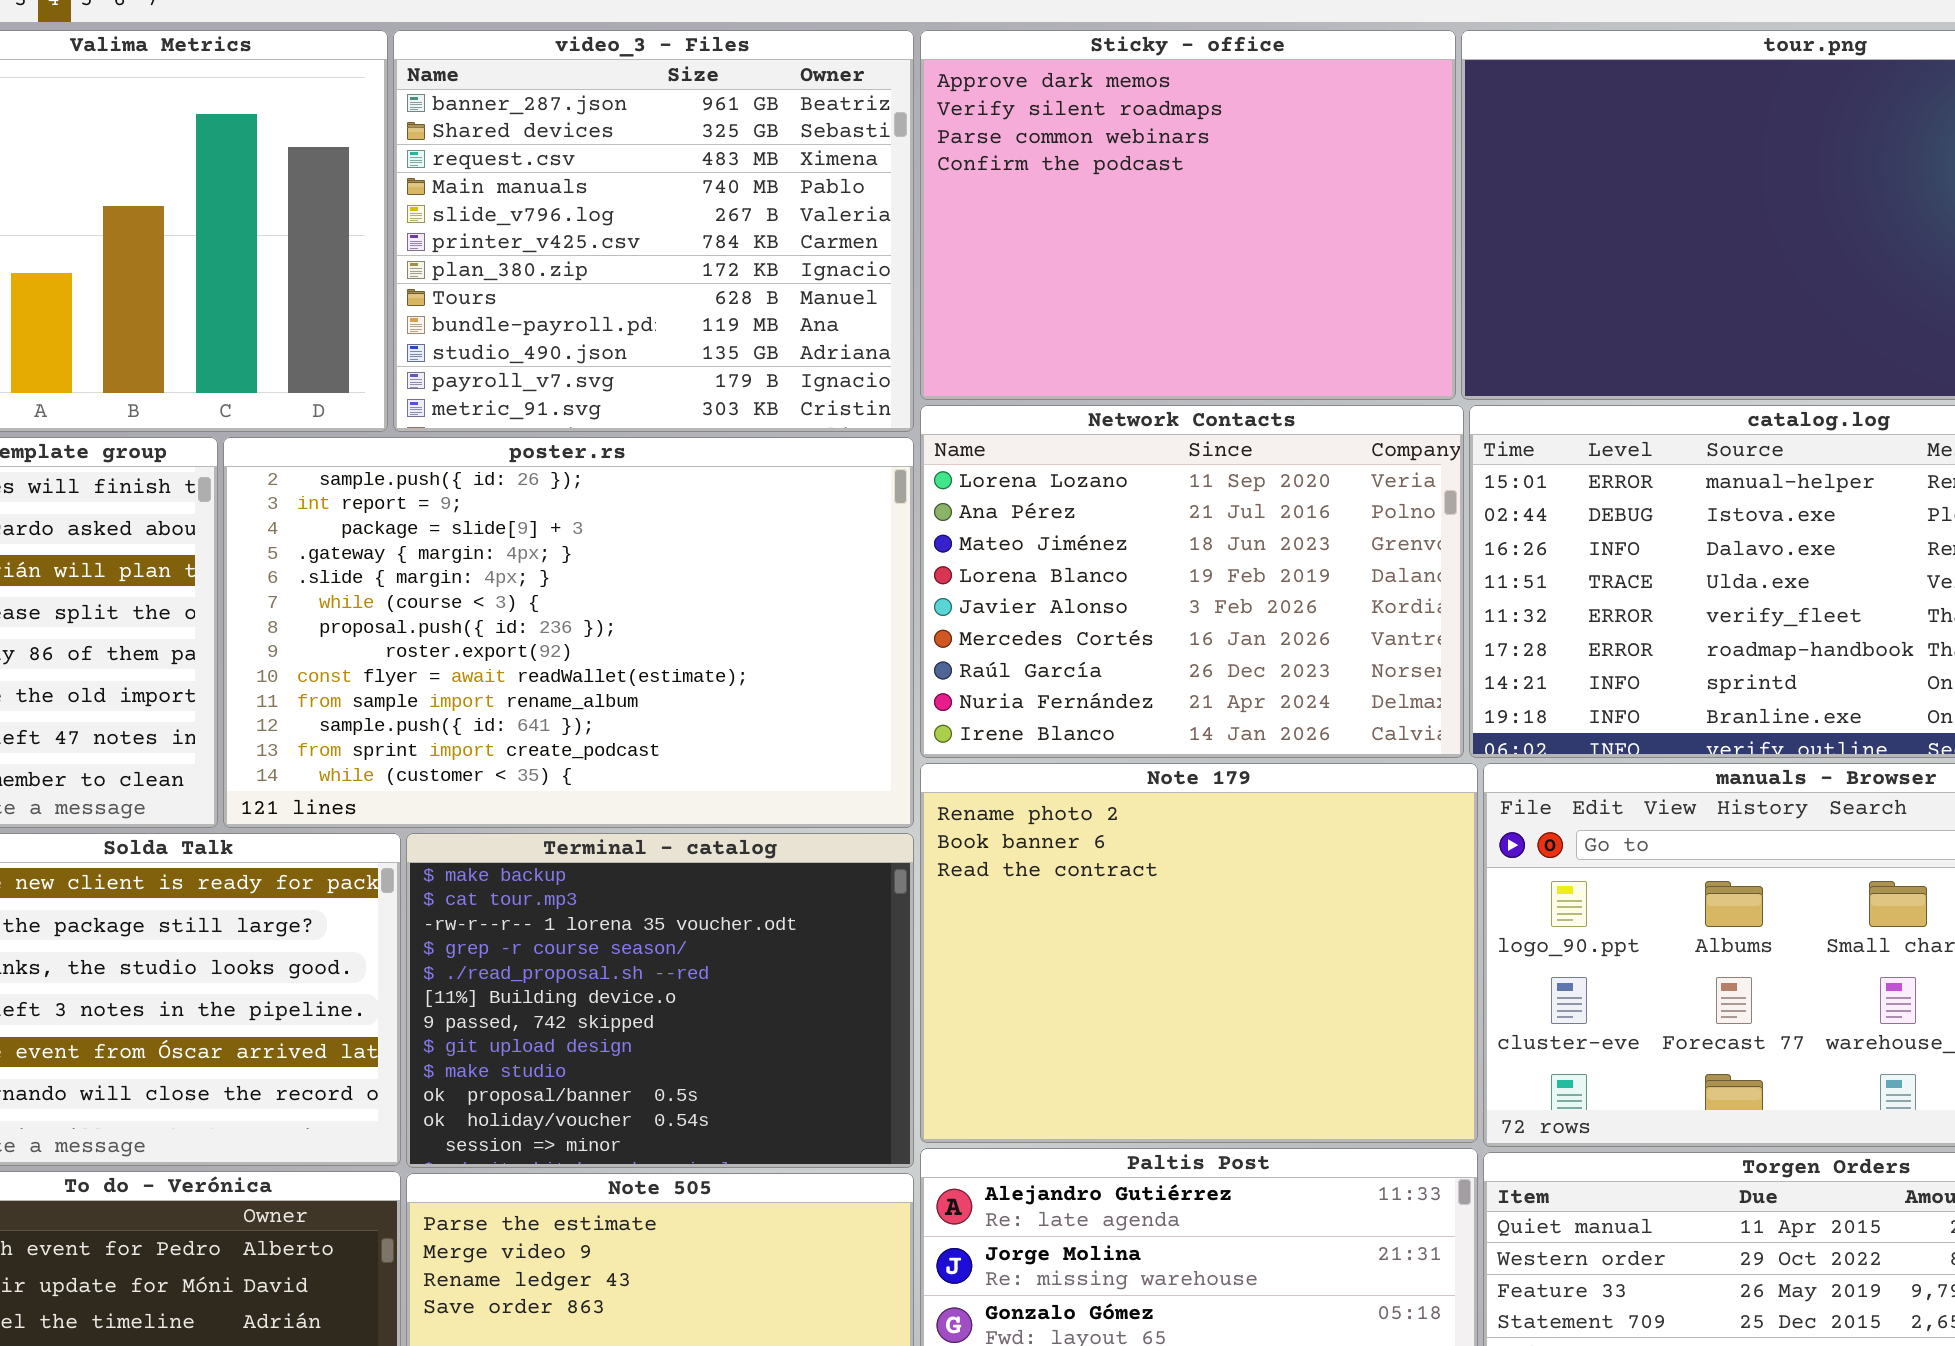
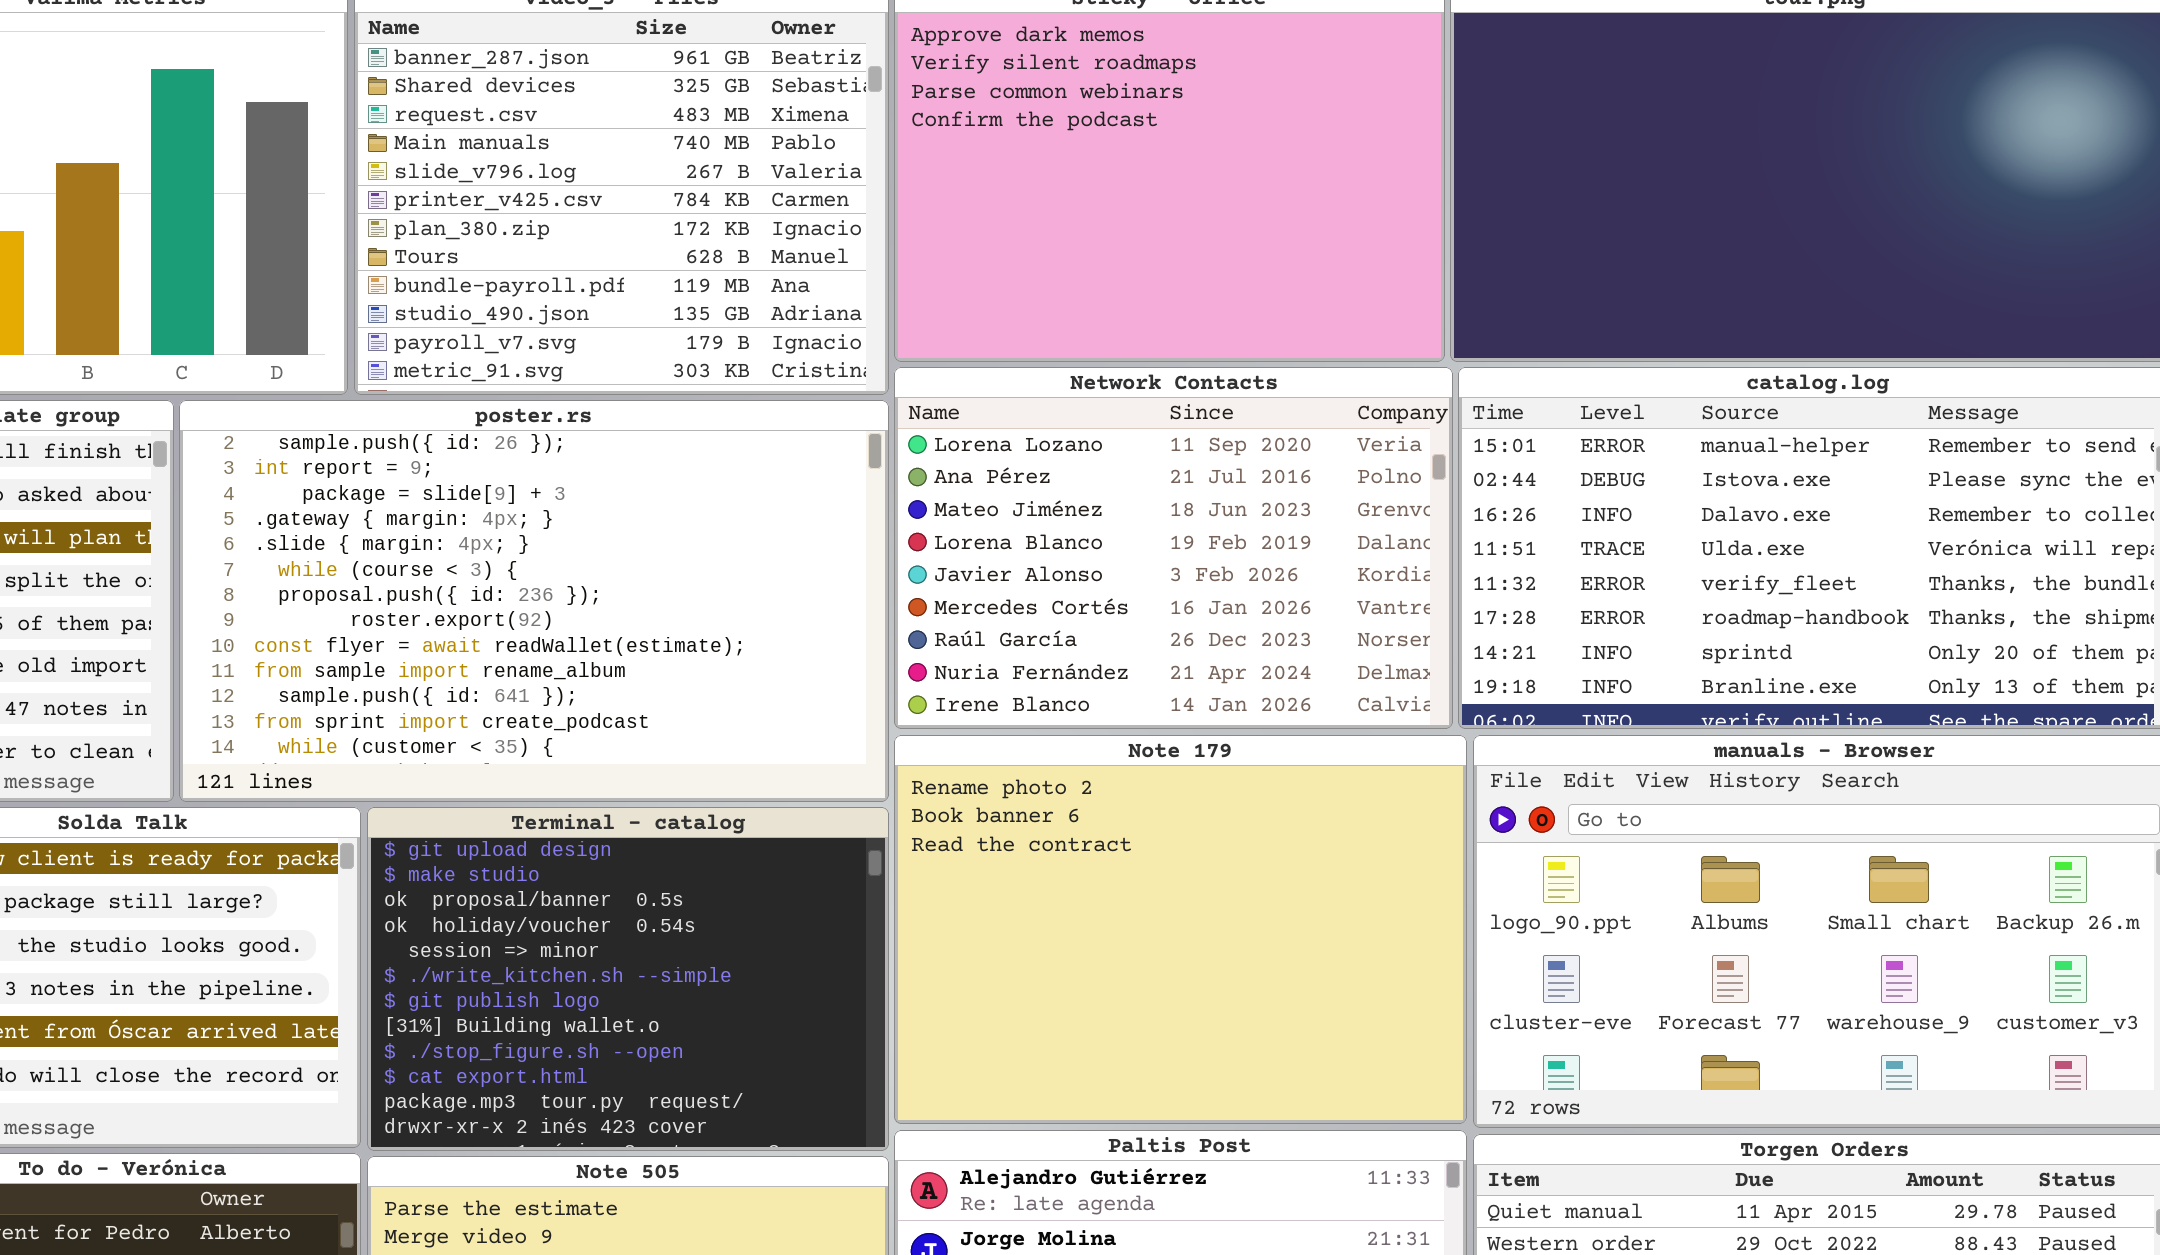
Terminal - catalog: [406,833,914,1168] -> [367,807,889,1151], scrolled down 7 rows

